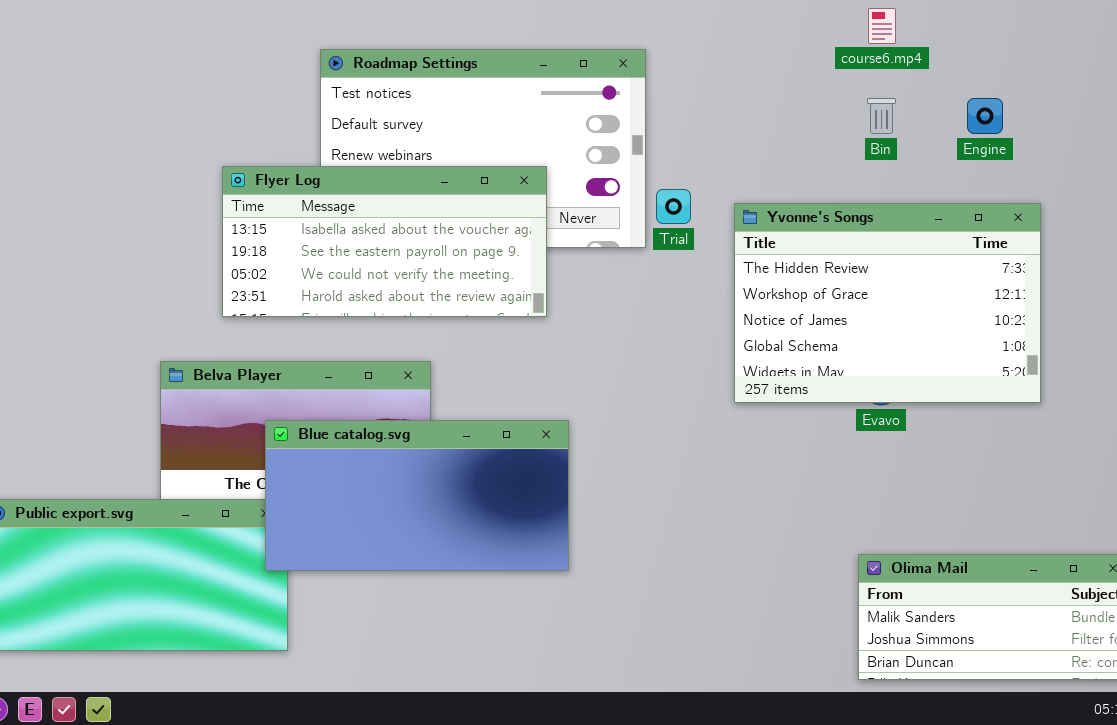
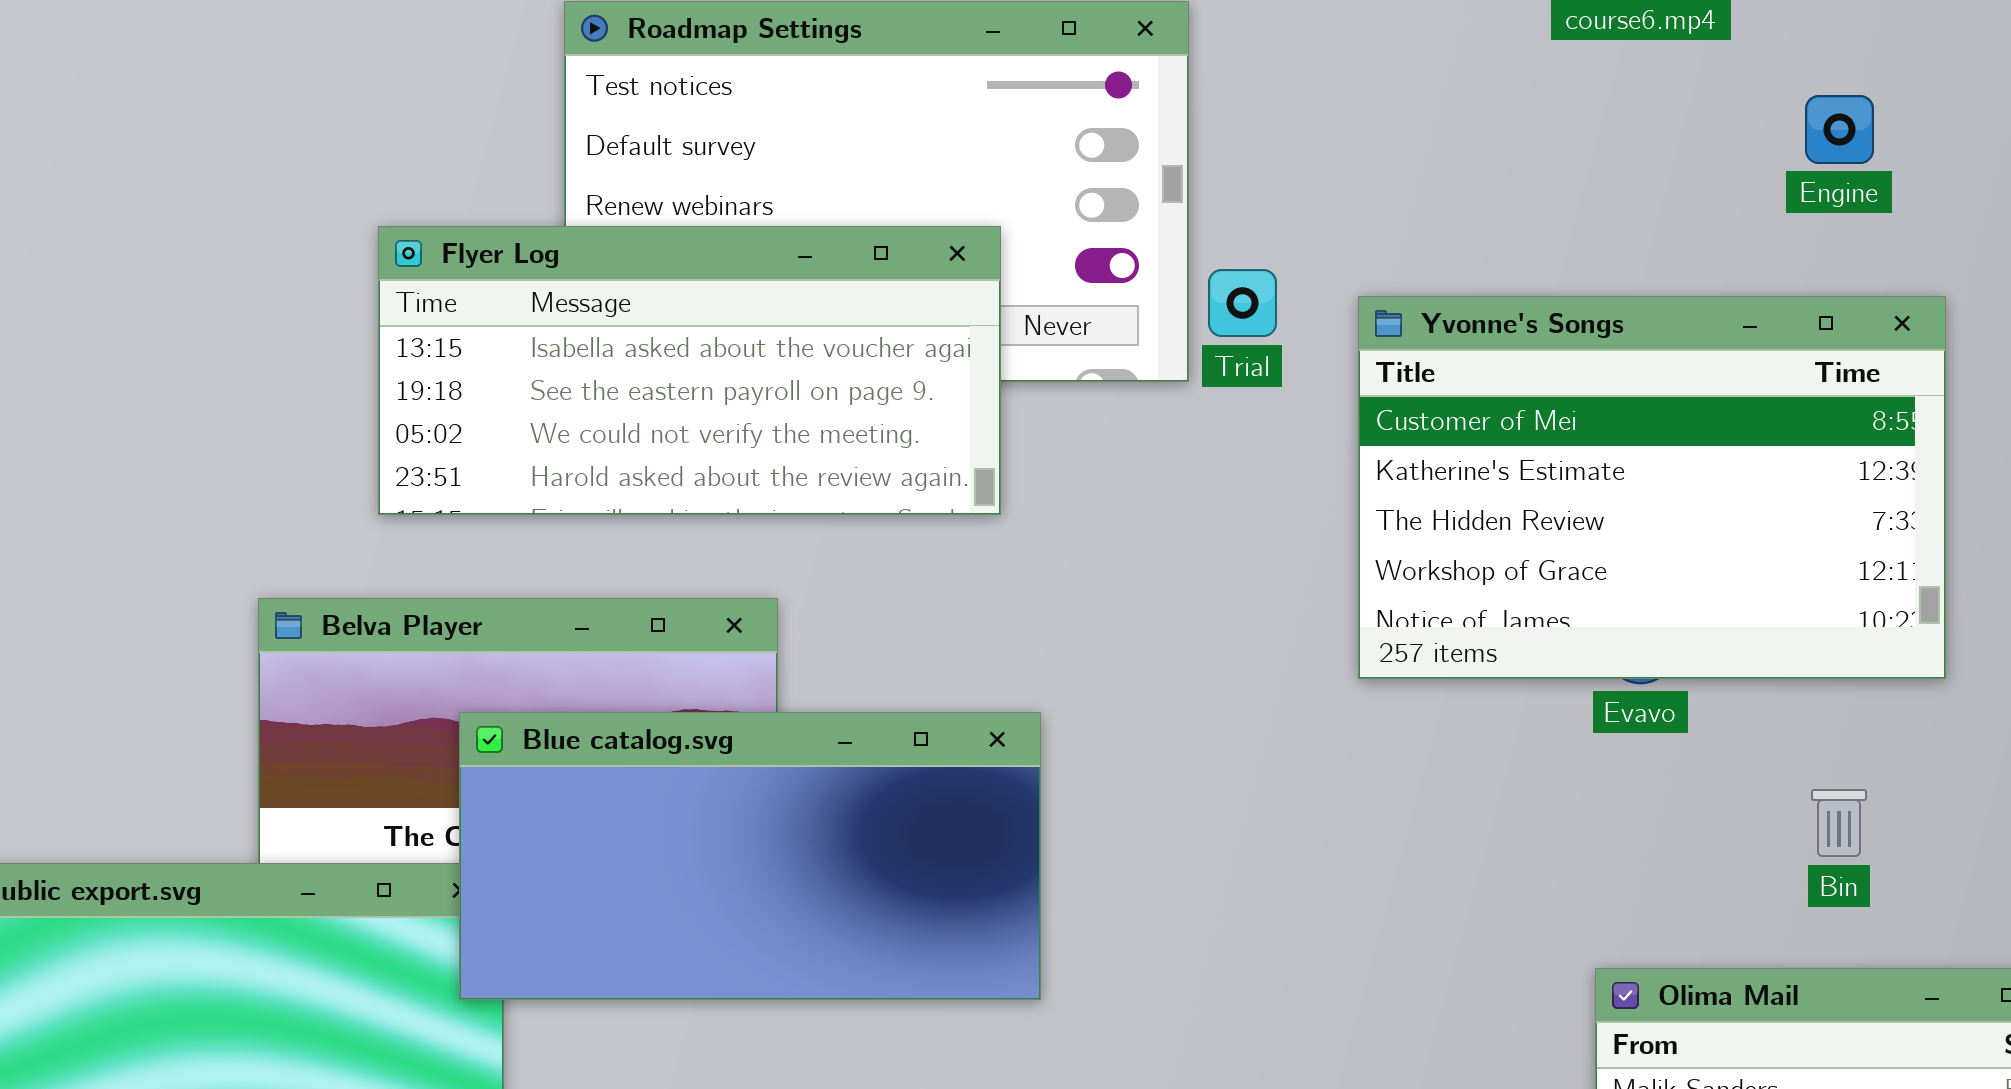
Bin: [867,98,896,134] -> [1811,789,1867,857], moved
Yvonne's Songs: [734,203,1041,403] -> [1358,296,1946,679], scrolled up 2 rows

